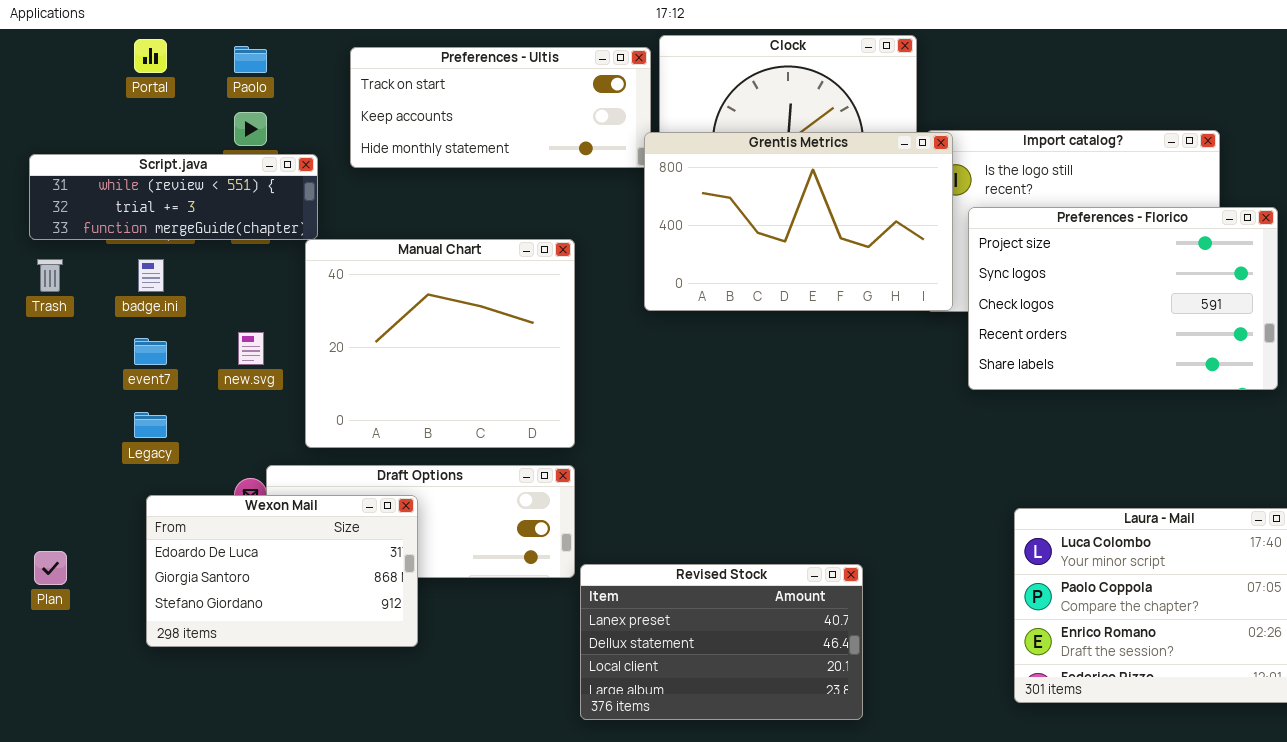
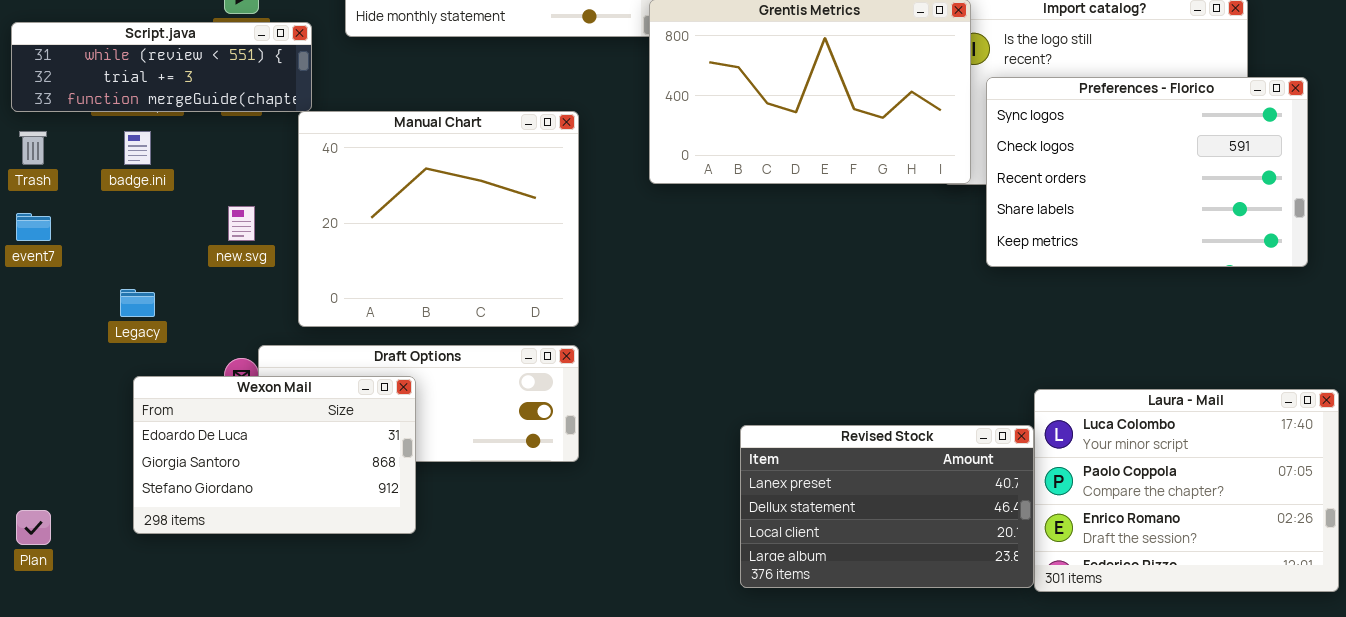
Preferences - Florico: [968,207,1278,390] -> [986,77,1308,267], scrolled down 1 row
event7: [134,338,167,365] -> [16,213,51,241], moved
Plan: [34,551,67,585] -> [16,510,51,545], moved
Revised Stock: [580,564,863,720] -> [740,425,1034,588], moved

